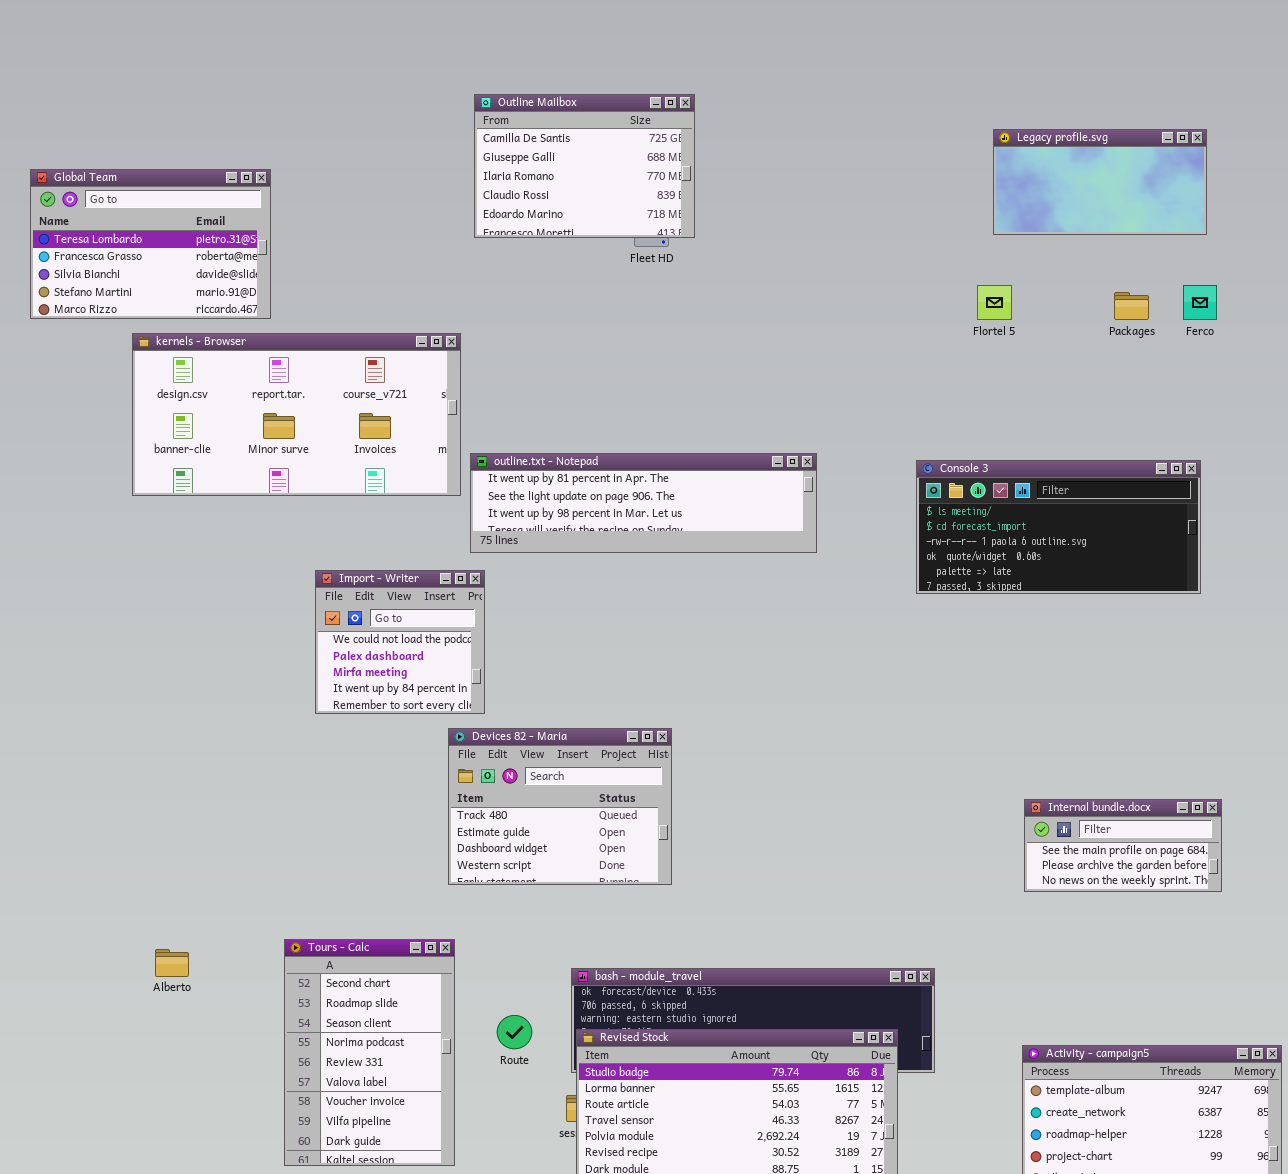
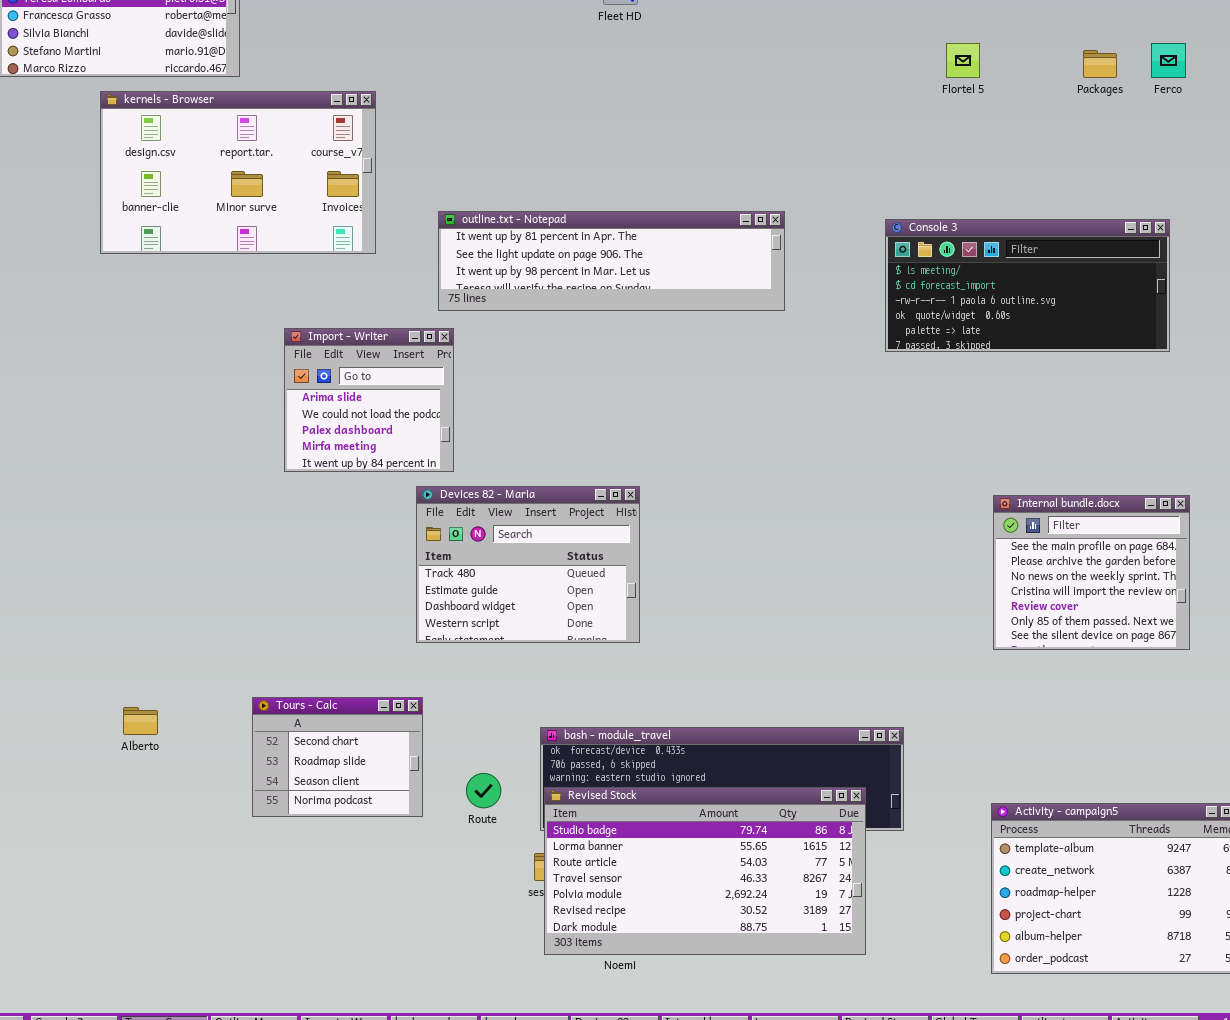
kernels - Browser: [132,333,461,496] -> [100,91,376,254], resized
Import - Writer: [315,570,485,714] -> [284,328,454,472], scrolled up 1 row
Internal bundle.docx: [1024,799,1222,892] -> [993,495,1190,650], resized
Tours - Calc: [284,939,455,1166] -> [252,697,423,817], resized

